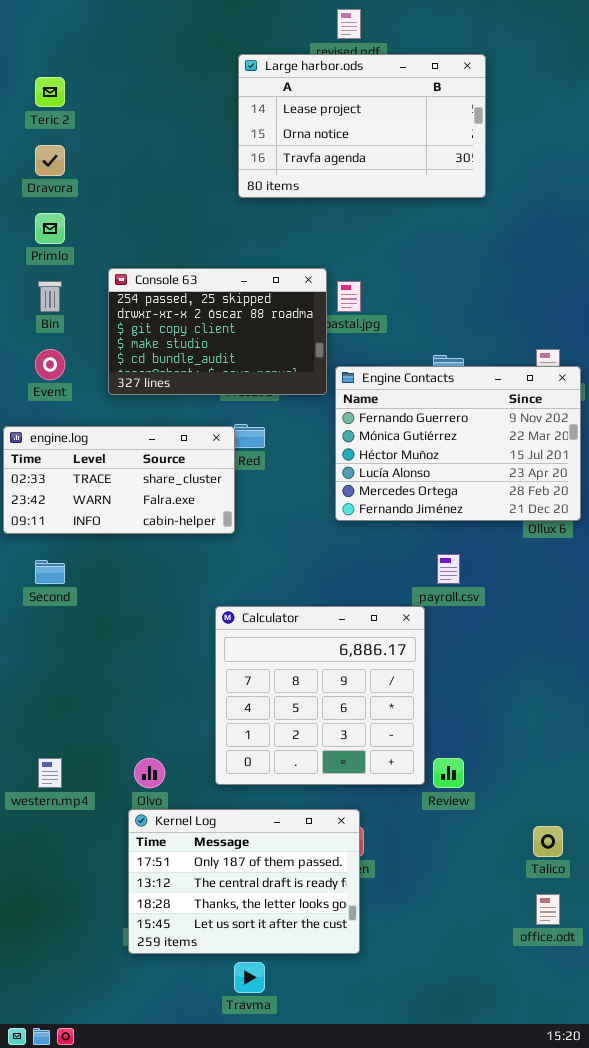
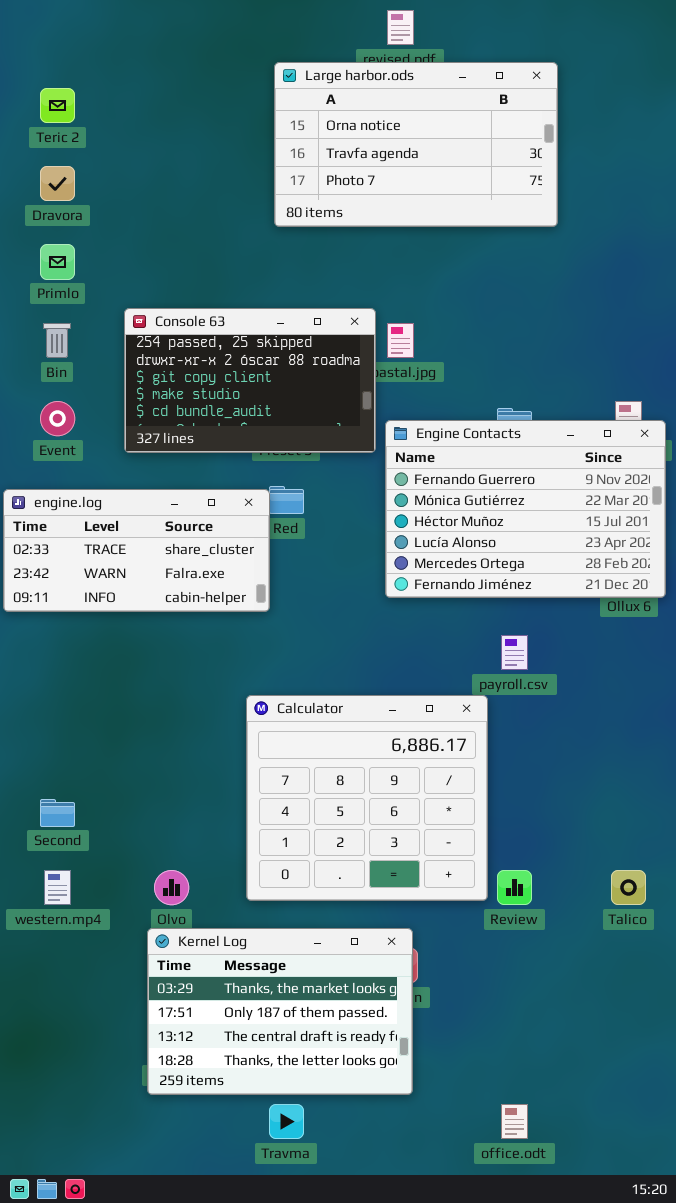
Large harbor.ods: [238,54,486,198] -> [274,62,558,227], scrolled down 1 row
Second: [35,560,65,584] -> [40,799,75,827], moved
Kernel Log: [128,809,360,954] -> [147,928,413,1095], scrolled up 1 row
Talico: [533,826,563,857] -> [611,870,646,905], moved
office.odt: [536,894,560,925] -> [501,1104,528,1139], moved

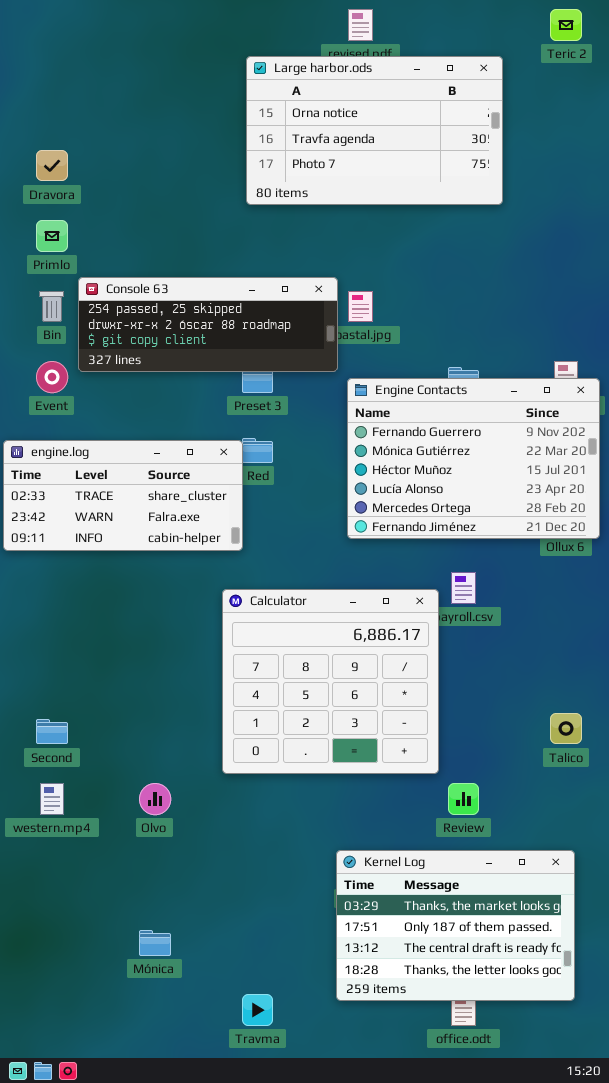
Teric 2: [40,88,75,123] -> [550,9,582,41], moved
Console 63: [124,308,376,453] -> [78,277,338,372], resized
Calculator: [246,695,488,901] -> [222,589,439,774], moved
Talico: [611,870,646,905] -> [550,713,582,744], moved
Kernel Log: [147,928,413,1095] -> [336,850,575,1001], moved

